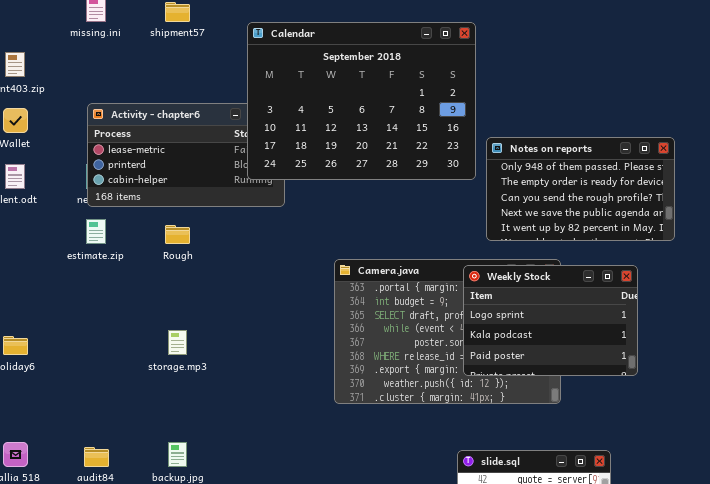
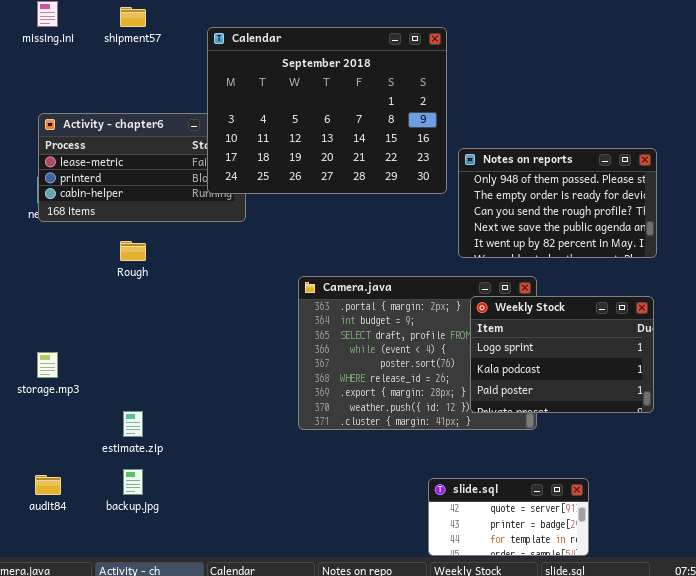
estimate.zip: [86,219,106,244] -> [123,411,143,437], moved
Weekly Stock: [463,265,638,376] -> [470,296,654,413], moved
storage.mp3: [168,330,187,355] -> [37,352,58,378], moved

